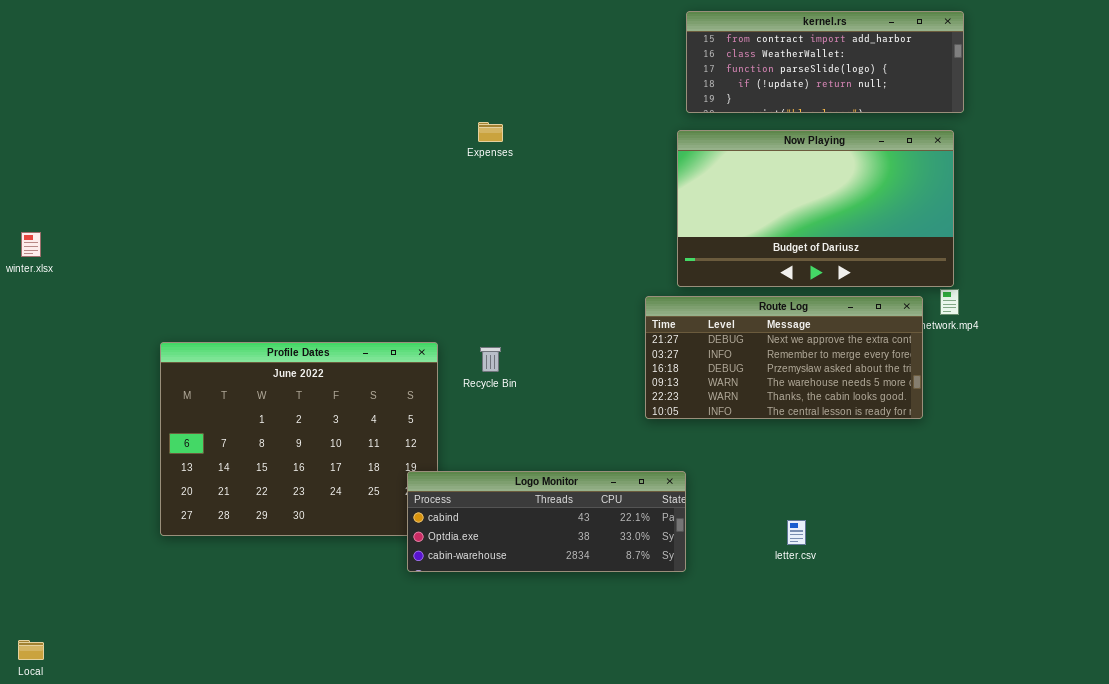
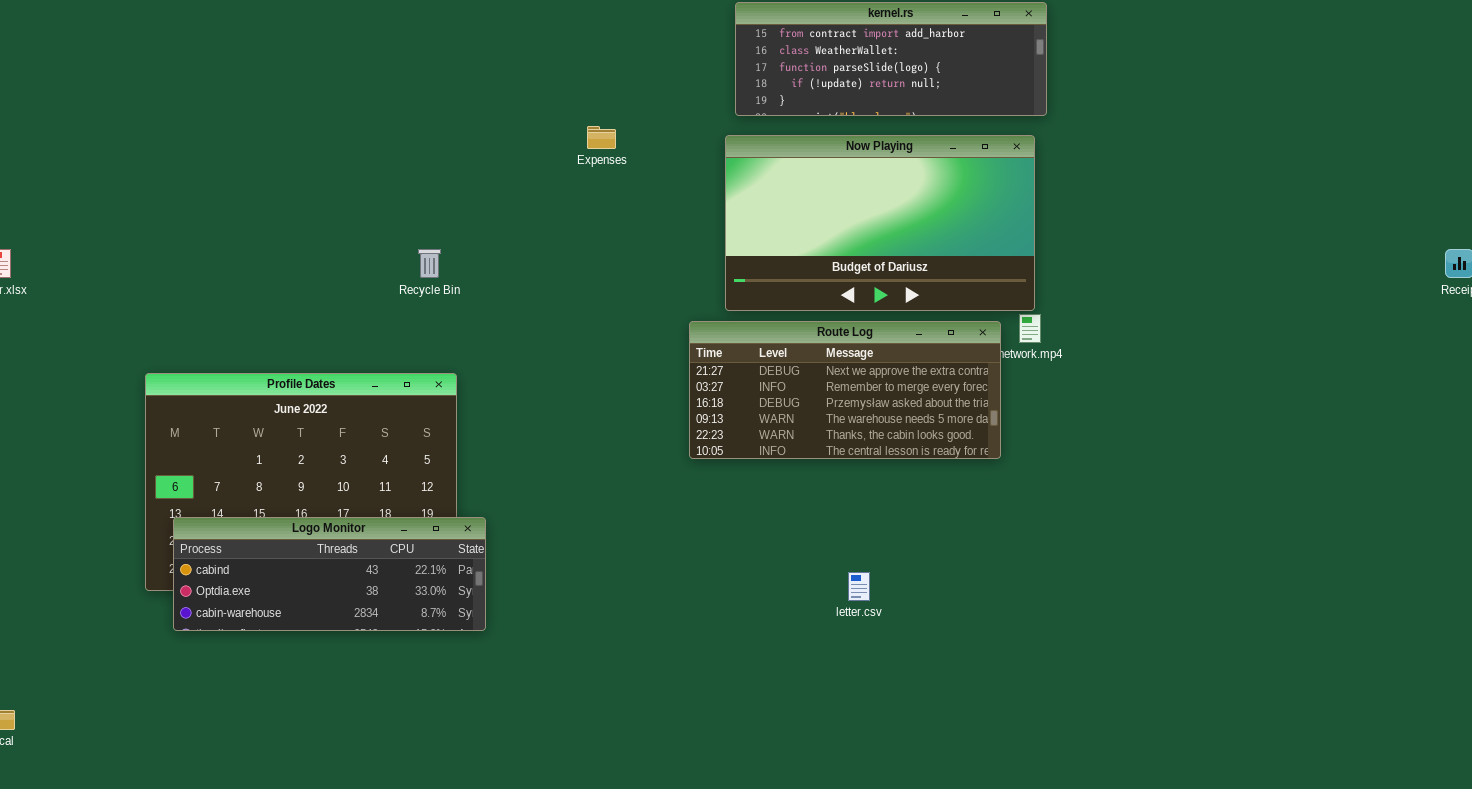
Expenses: [478,122,503,142] -> [587,126,616,149], moved
Recycle Bin: [480,347,501,372] -> [418,249,441,278], moved
Logo Monitor: [407,471,686,572] -> [173,517,486,631], moved

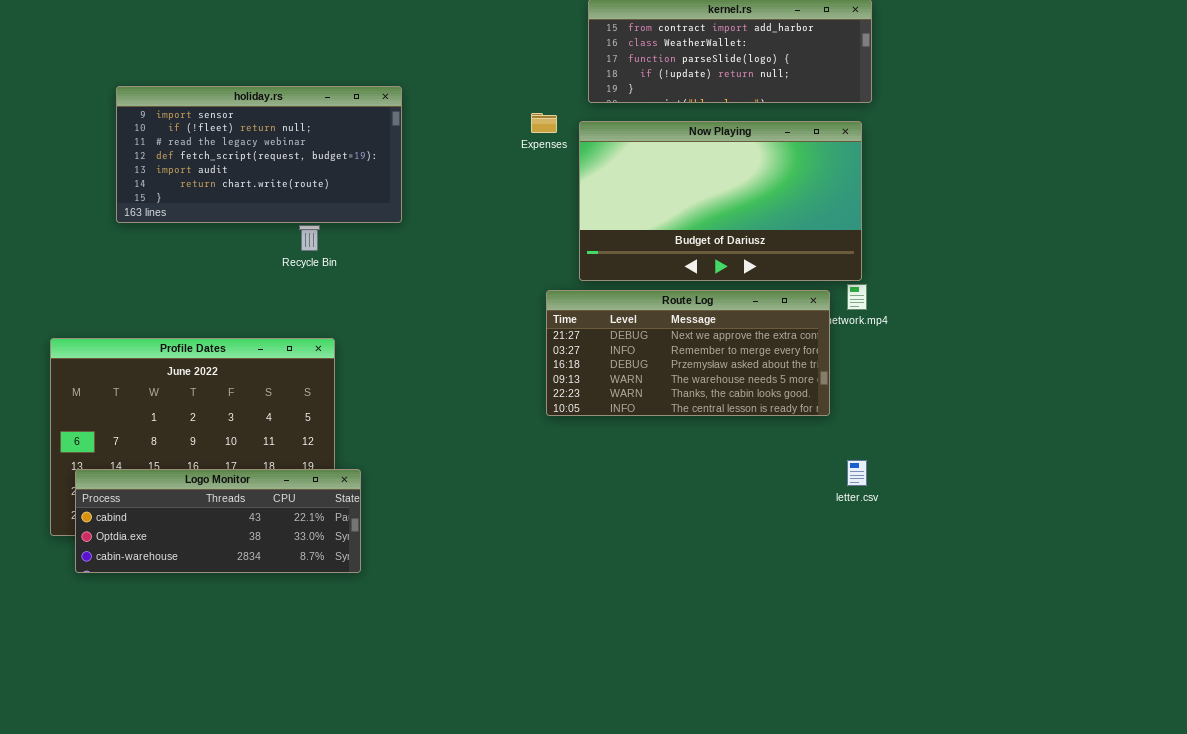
holiday.rs: none -> [116,86,402,223], opened
Expenses: [587,126,616,149] -> [531,113,557,133], moved
letter.csv: [848,572,870,601] -> [847,460,867,486], moved

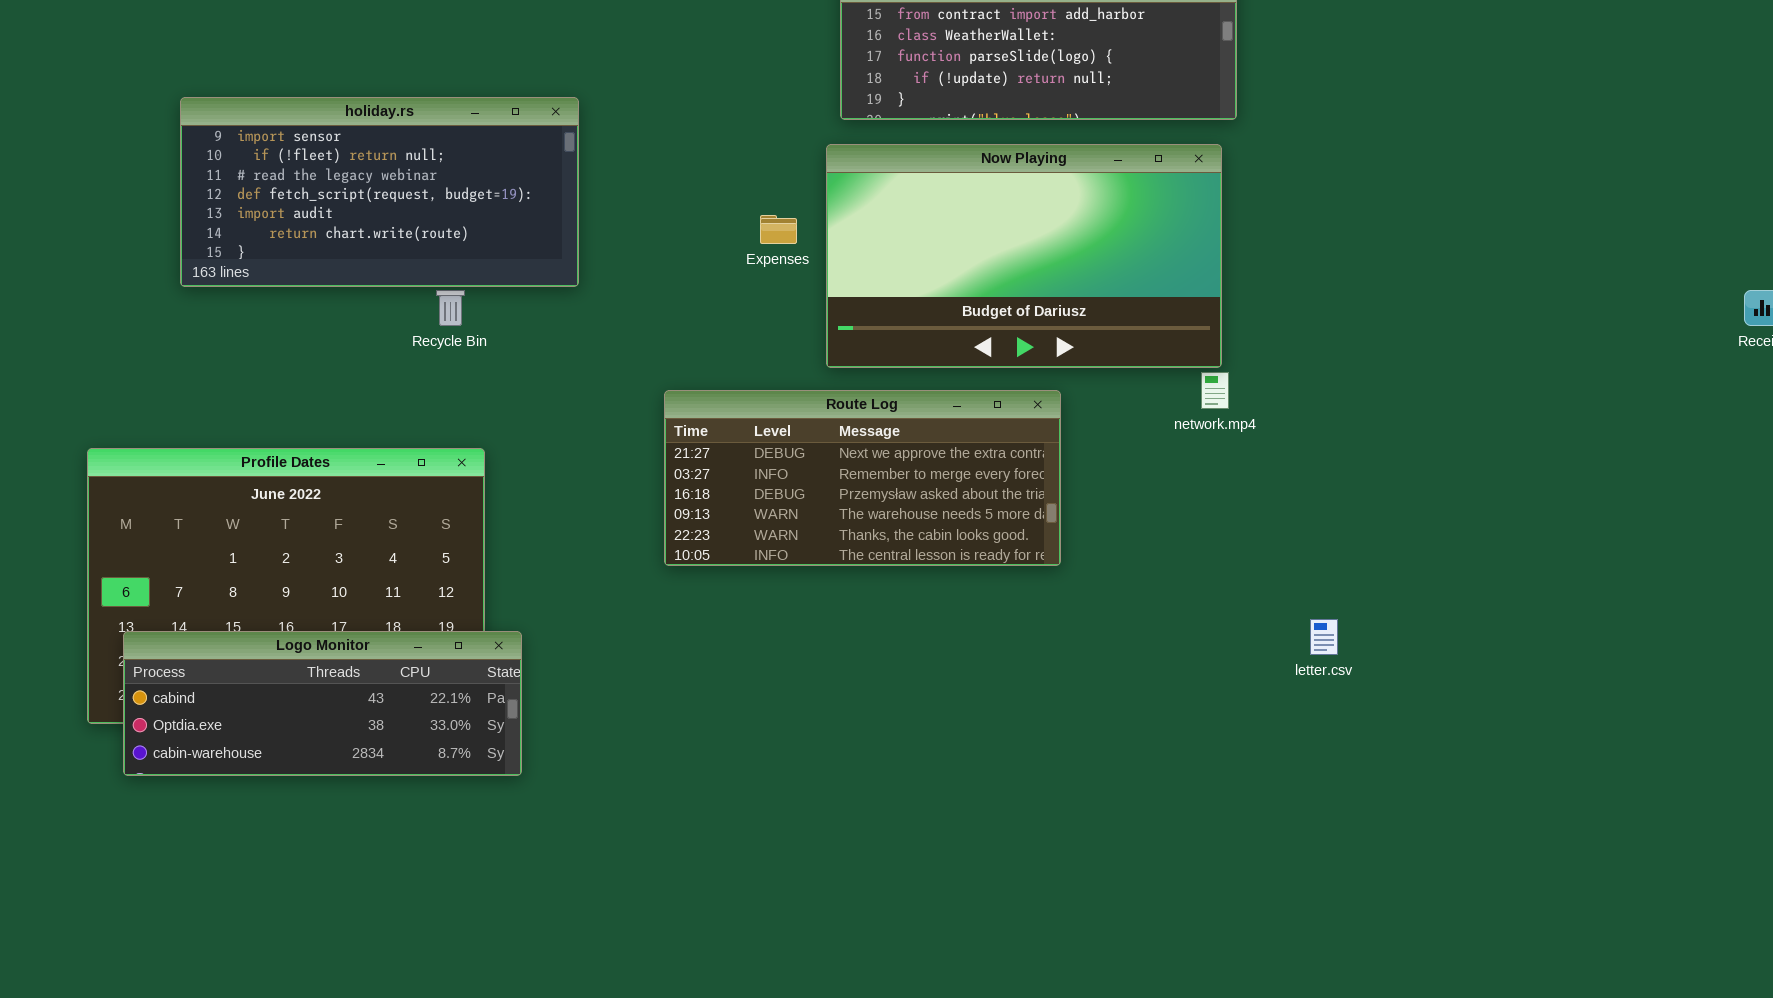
Expenses: [531,113,557,133] -> [760,215,797,244], moved
Route Log: [546,290,830,416] -> [664,390,1061,566], moved
letter.csv: [847,460,867,486] -> [1310,619,1338,655], moved

